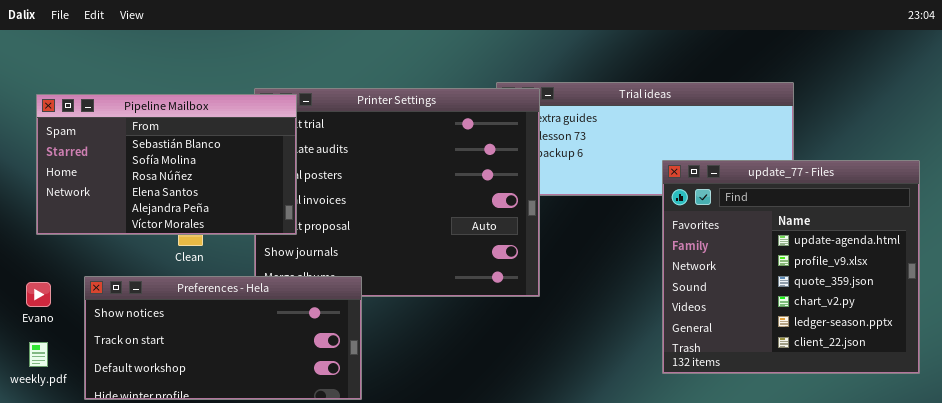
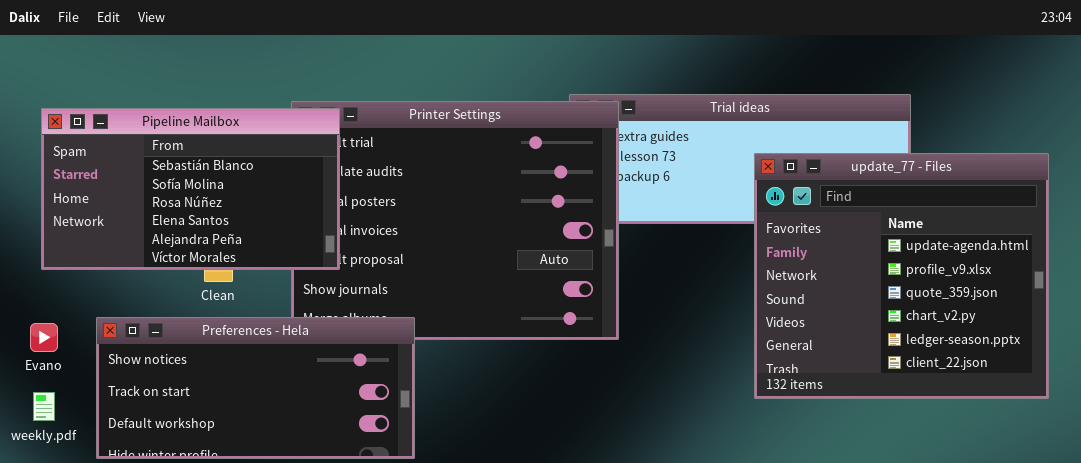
update_77 - Files: [662,160,920,374] -> [754,153,1049,399], moved

